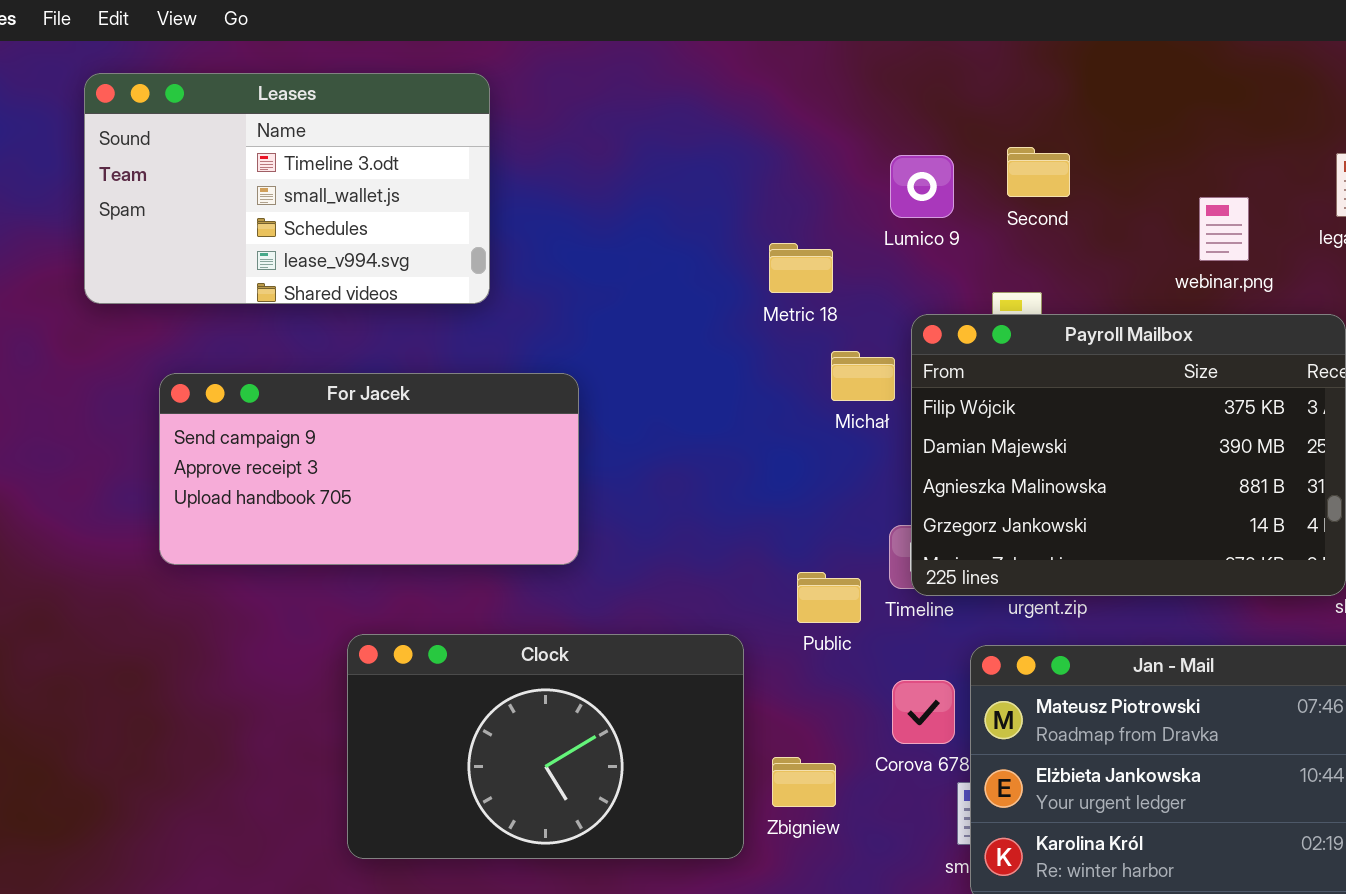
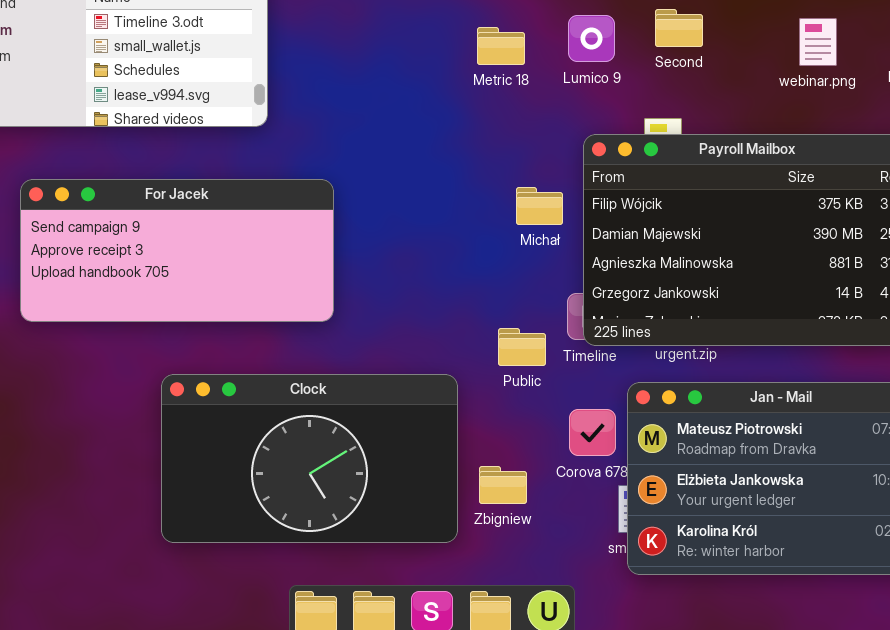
webinar.png: [1199,197,1249,261] -> [799,18,837,66], moved
Metric 18: [769,243,833,293] -> [477,27,525,65], moved
Michał: [831,351,895,401] -> [516,187,563,225], moved

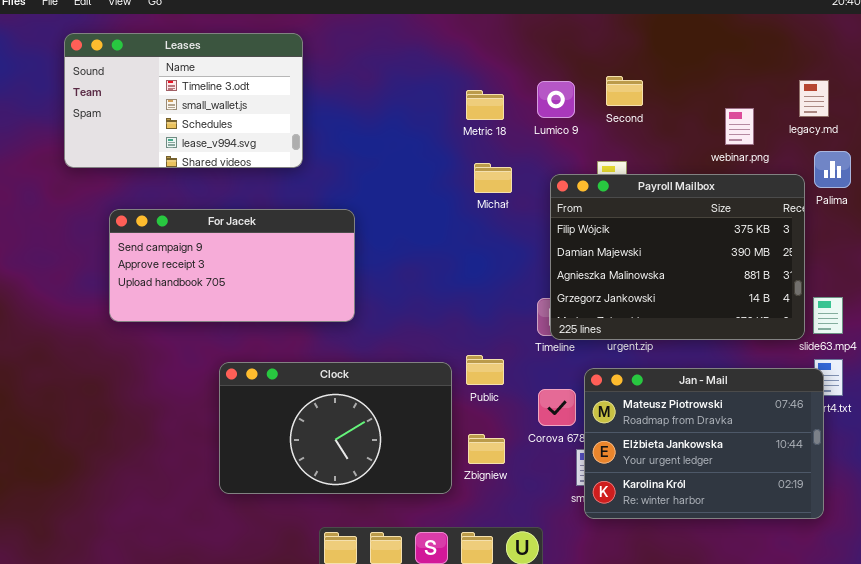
webinar.png: [799,18,837,66] -> [725,108,754,145], moved
Michał: [516,187,563,225] -> [474,163,512,193], moved
Public: [498,328,546,366] -> [466,355,504,385], moved

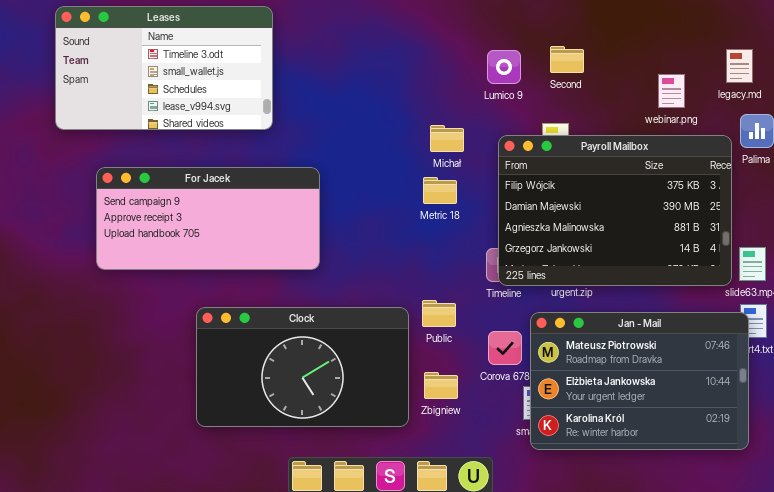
Metric 18: [466,90,504,120] -> [423,177,457,204], moved

